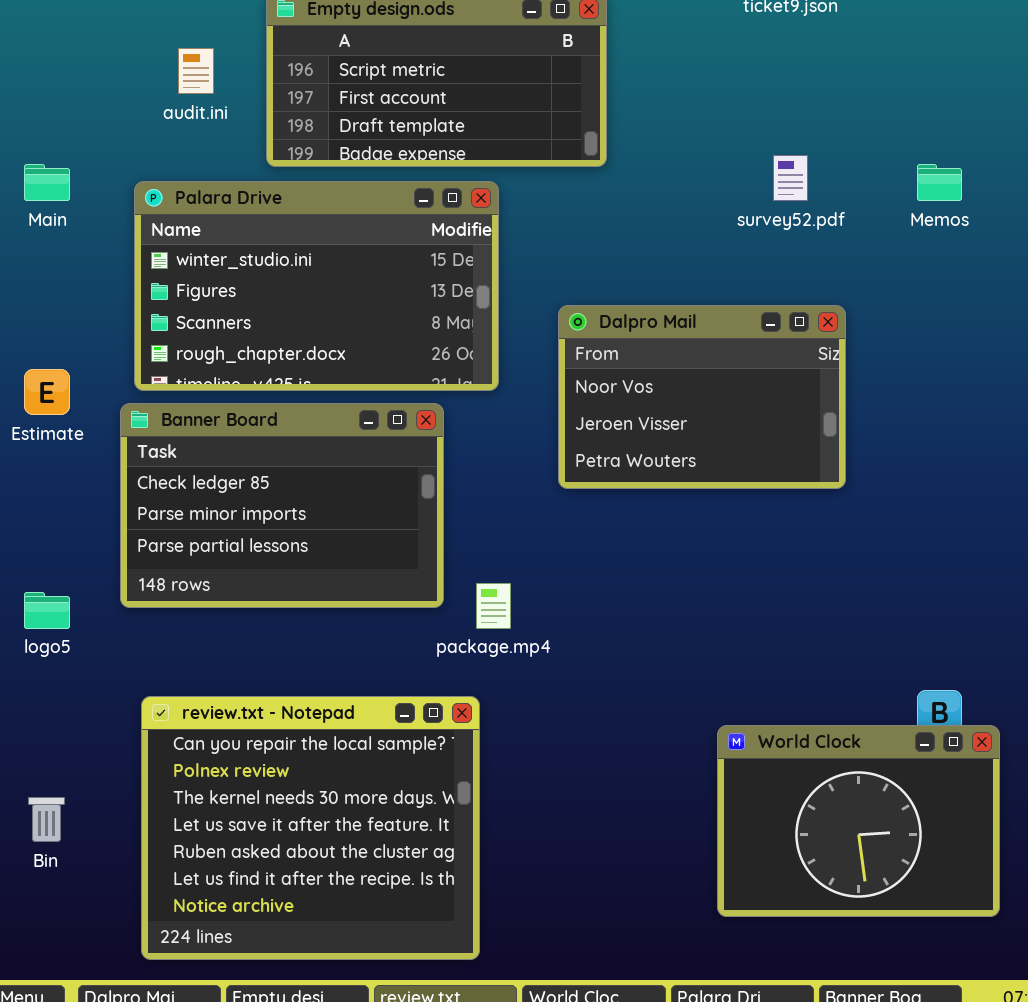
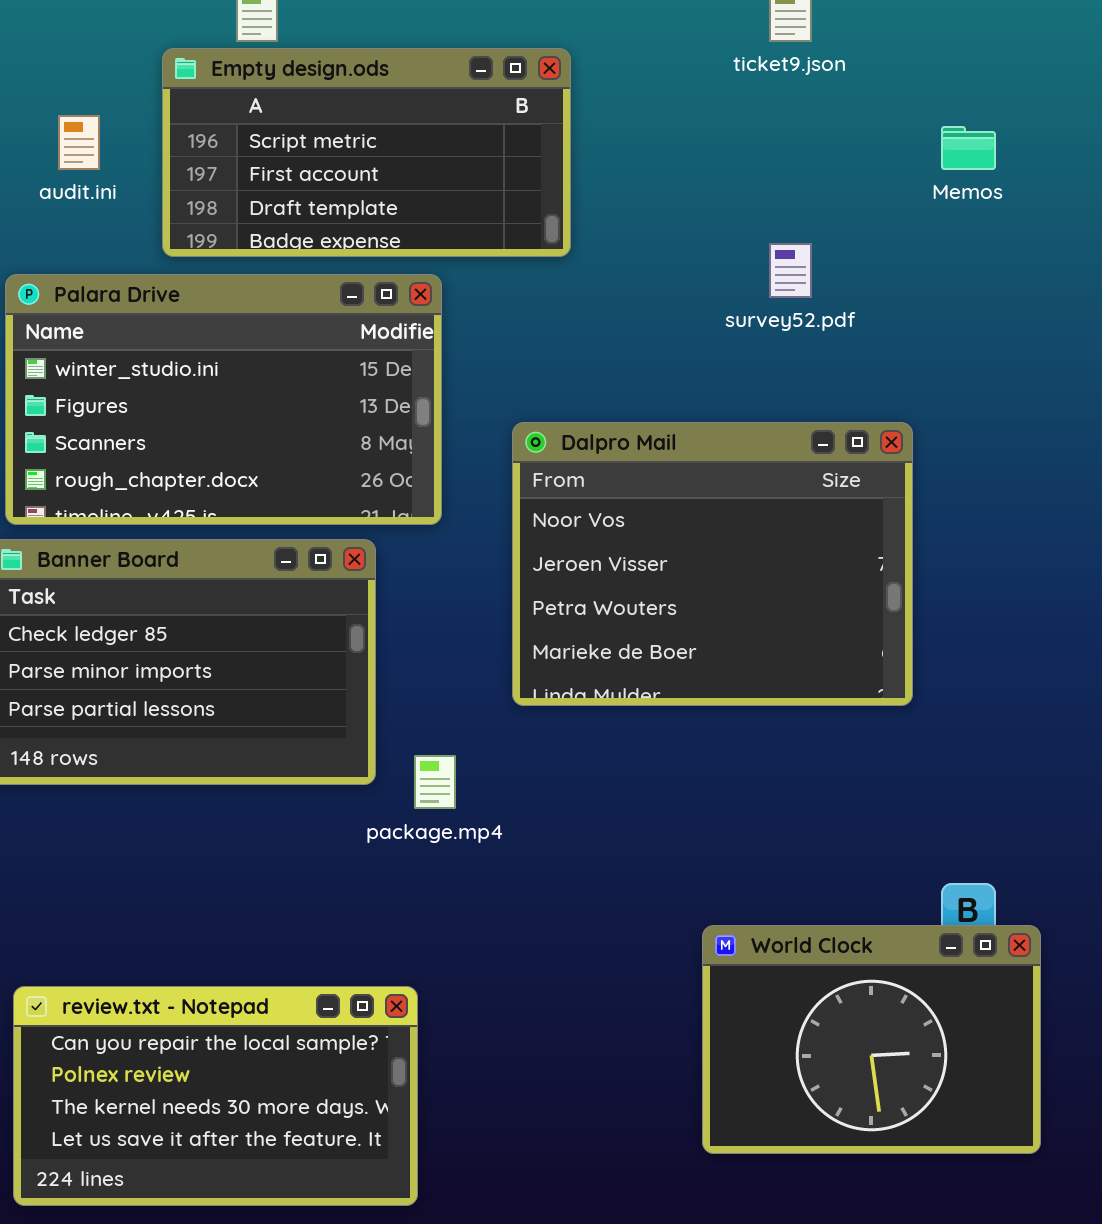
Memos: [917,164,962,201] -> [941,126,996,170], moved
Dalpro Mail: [558,305,846,489] -> [512,422,913,706], resized
review.txt - Notepad: [141,696,480,960] -> [13,986,418,1206], resized

